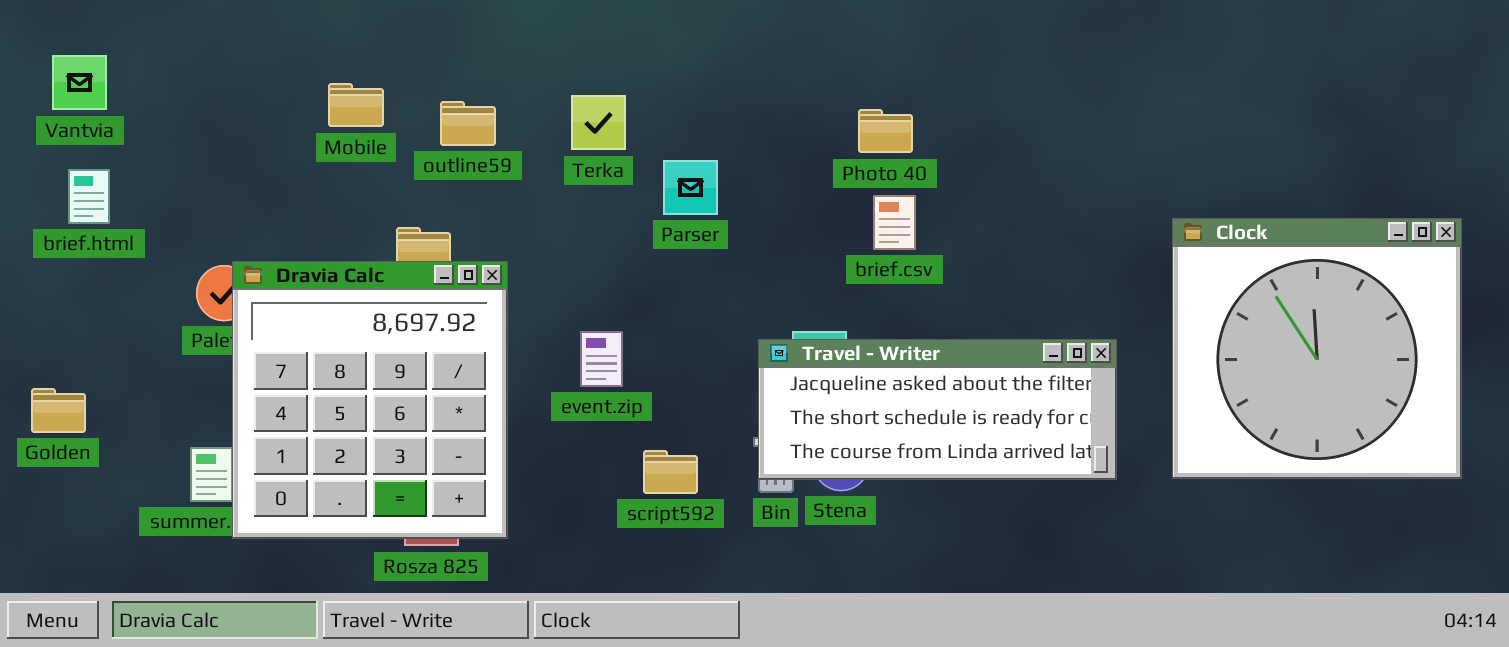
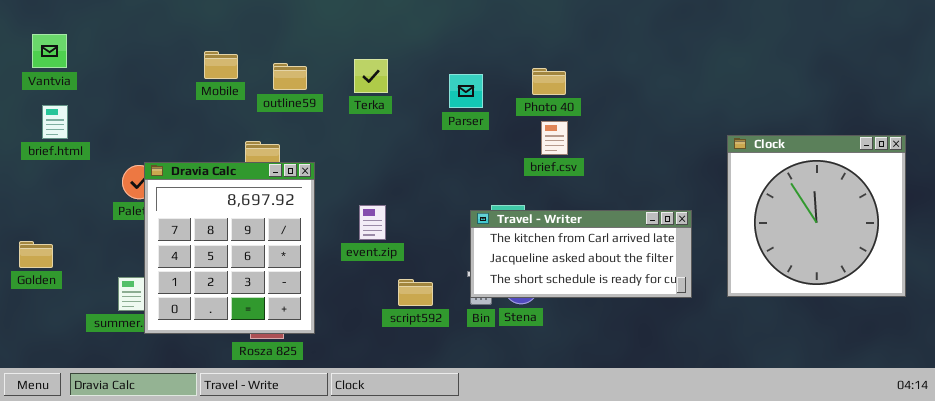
Parser: [663,160,718,215] -> [449,74,483,108], moved
Travel - Writer: [758,339,1117,480] -> [470,210,692,298], scrolled up 1 row

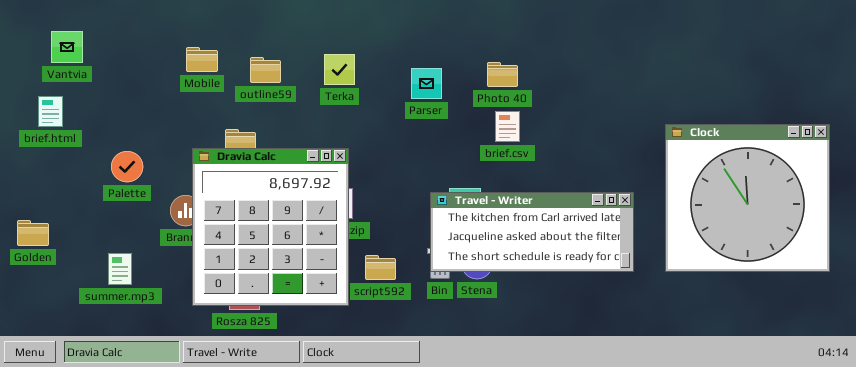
Vantvia: [32,34,67,68] -> [51,31,83,63], moved
Dravia Calc: [144,162,315,334] -> [192,148,349,306], moved

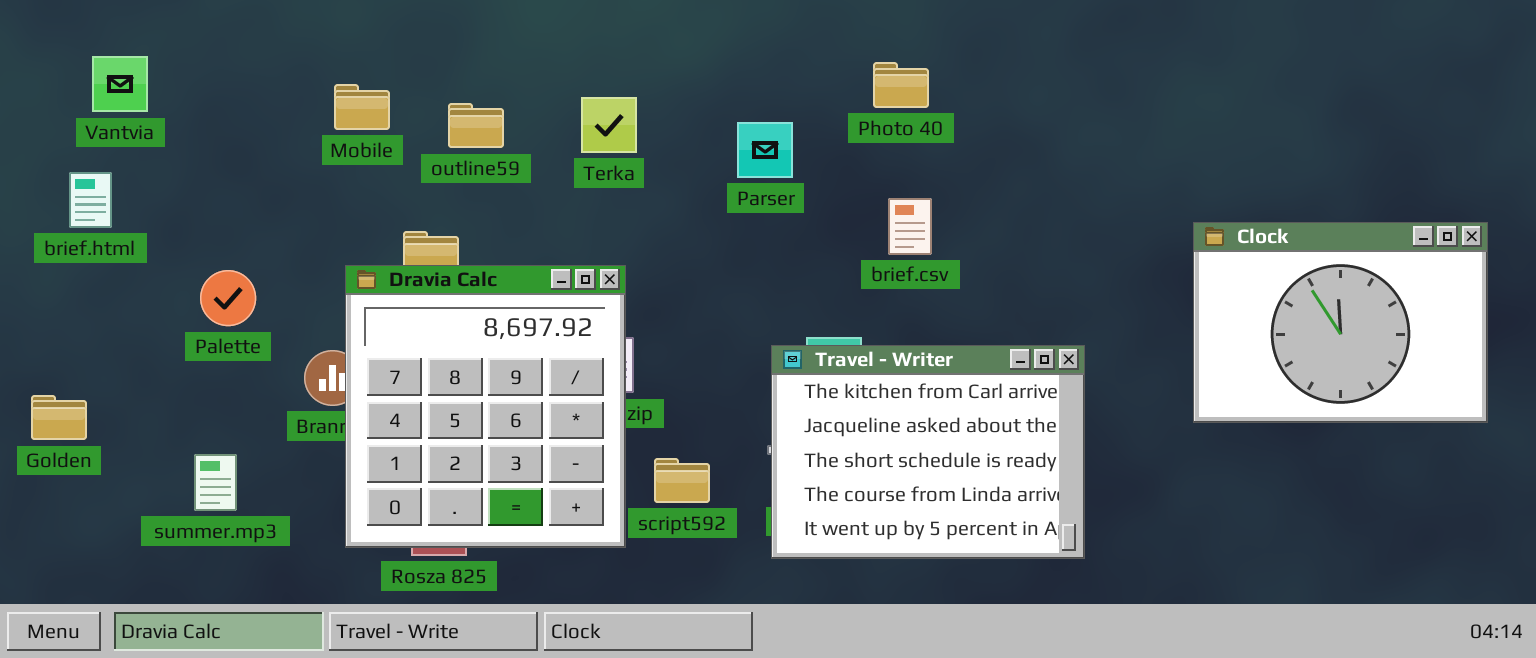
Photo 40: [487,62,518,87] -> [873,62,929,108], moved
Clock: [665,124,830,272] -> [1193,222,1488,423], resized
Travel - Writer: [430,192,634,272] -> [771,345,1085,559], resized

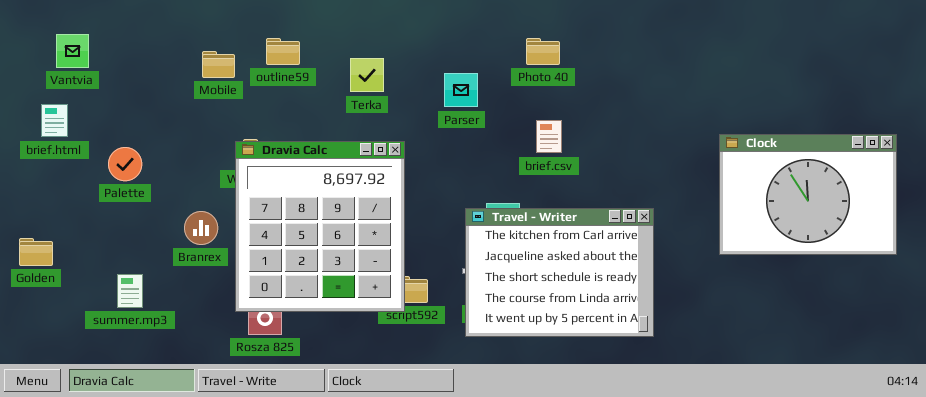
outline59: [448,103,504,148] -> [266,38,300,65], moved
Dravia Calc: [345,265,626,548] -> [235,141,405,312], moved
Palette: [200,270,256,326] -> [108,147,142,181], moved

